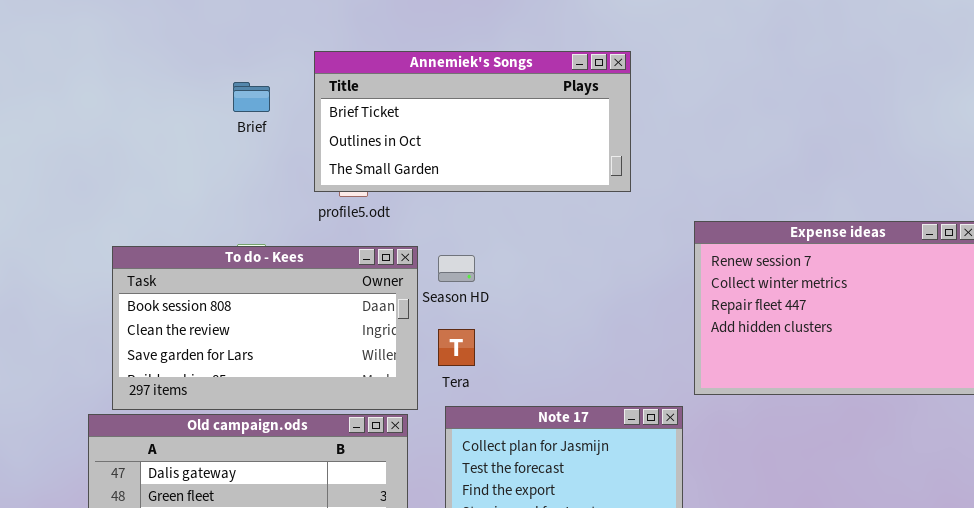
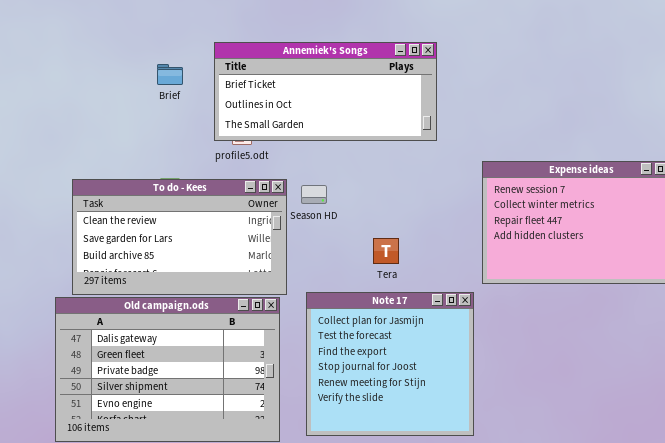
To do - Kees: [112,246,418,410] -> [72,179,287,295], scrolled down 1 row
Tera: [438,329,475,366] -> [373,238,399,264], moved

